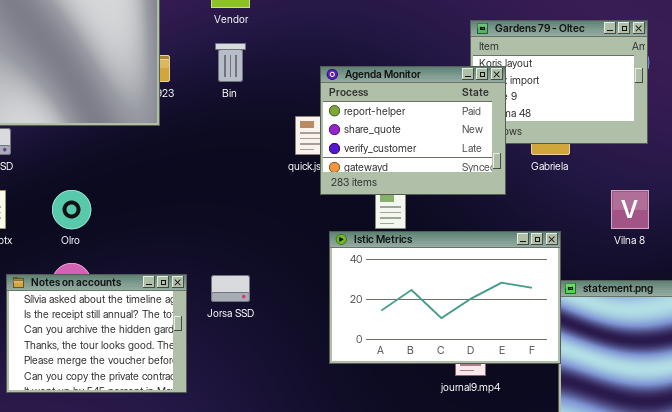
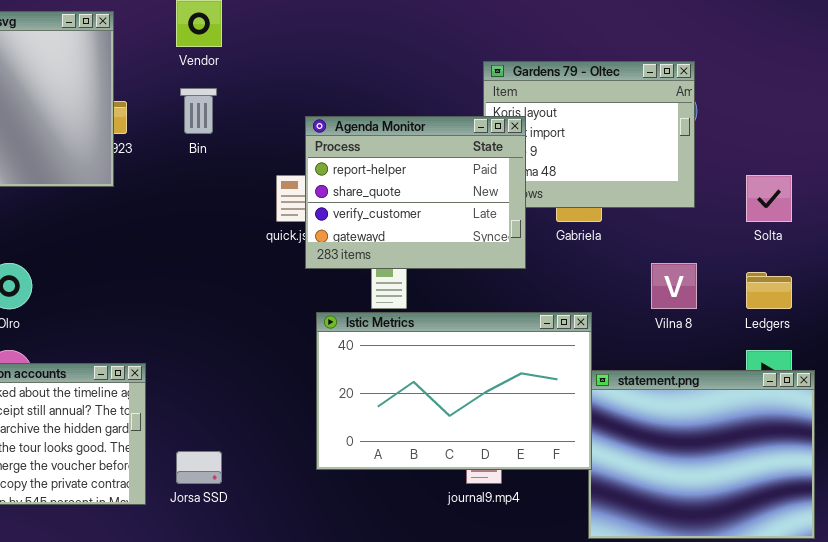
Jorsa SSD: [211,275,250,302] -> [176,451,222,484], moved

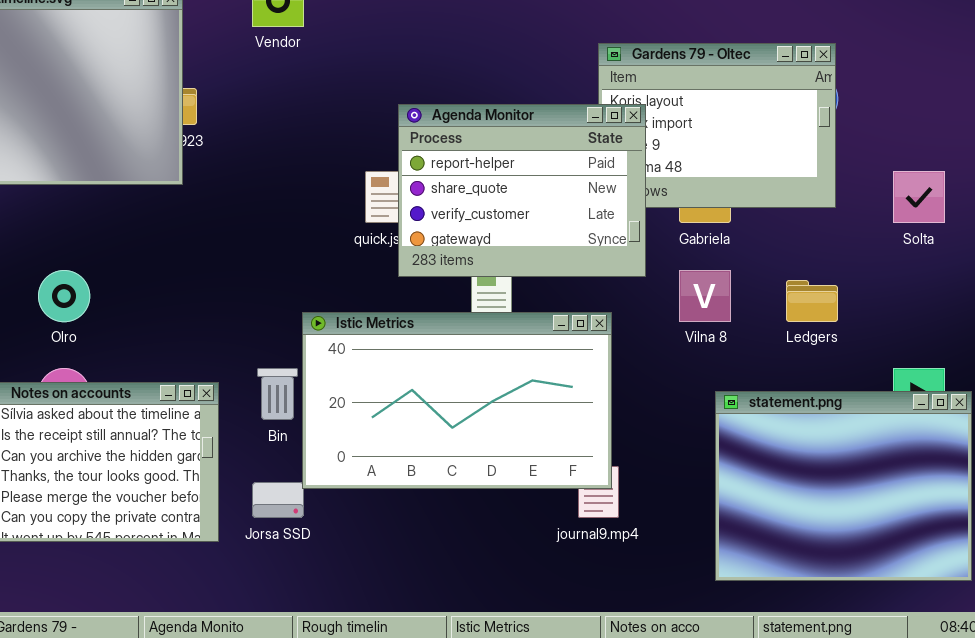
Bin: [180,88,217,134] -> [257,368,298,420], moved
Vilna 8: [651,263,697,309] -> [679,270,731,322], moved
Ledgers: [746,272,792,309] -> [786,280,838,322], moved
Istic Metrics: [316,312,592,470] -> [302,312,612,489], moved

